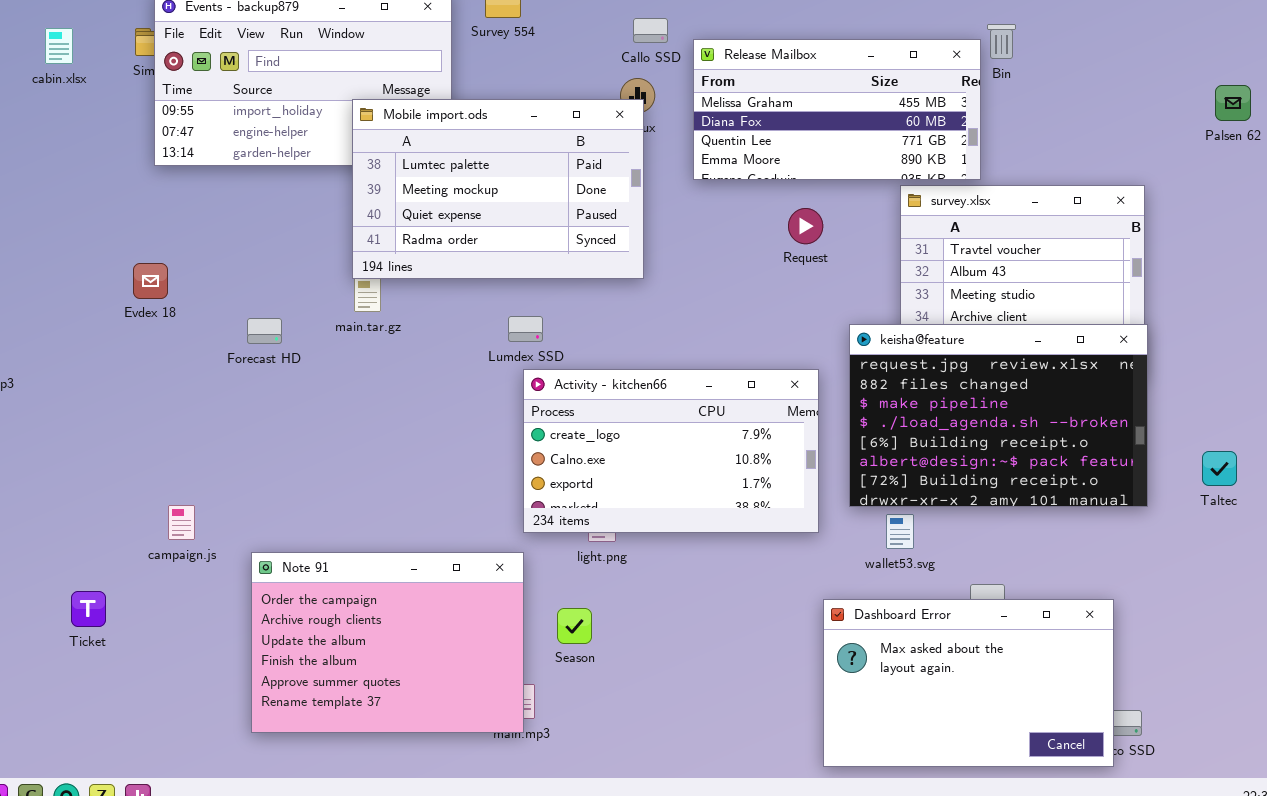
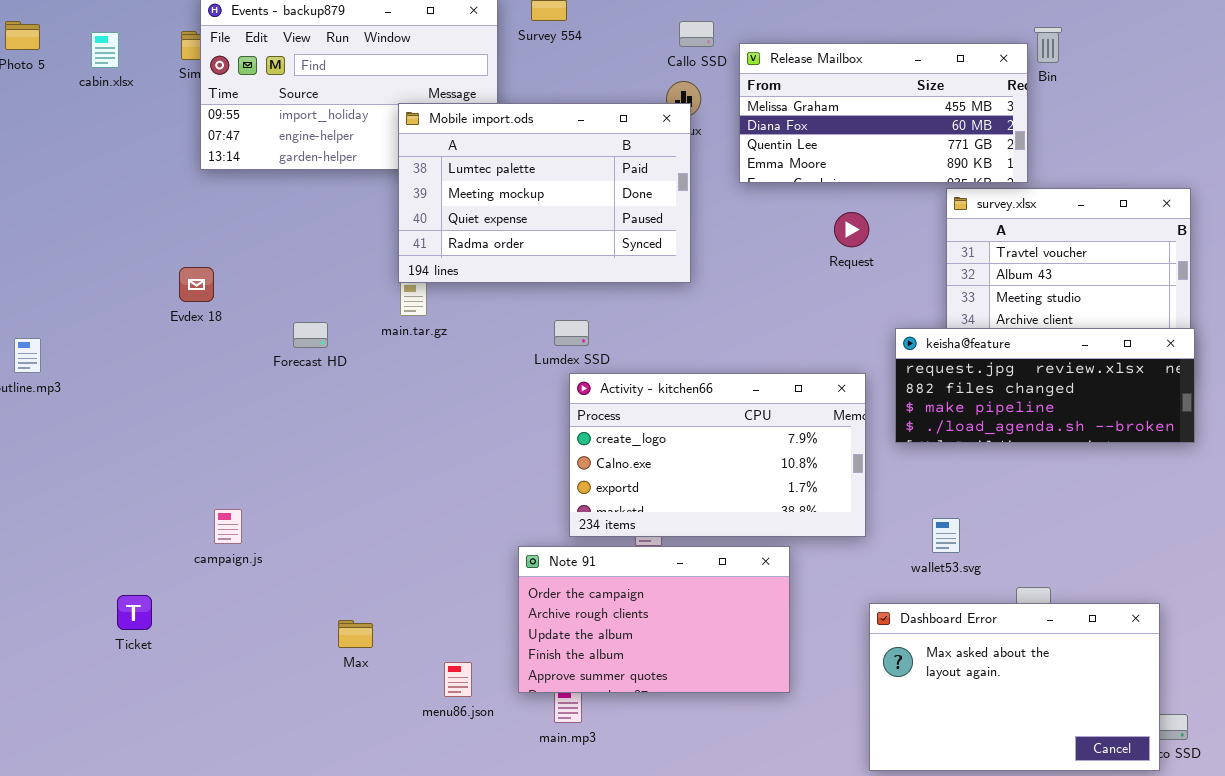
keisha@feature: [849,324,1148,507] -> [895,328,1195,443], resized
Note 91: [251,552,524,733] -> [518,546,790,693], moved, resized

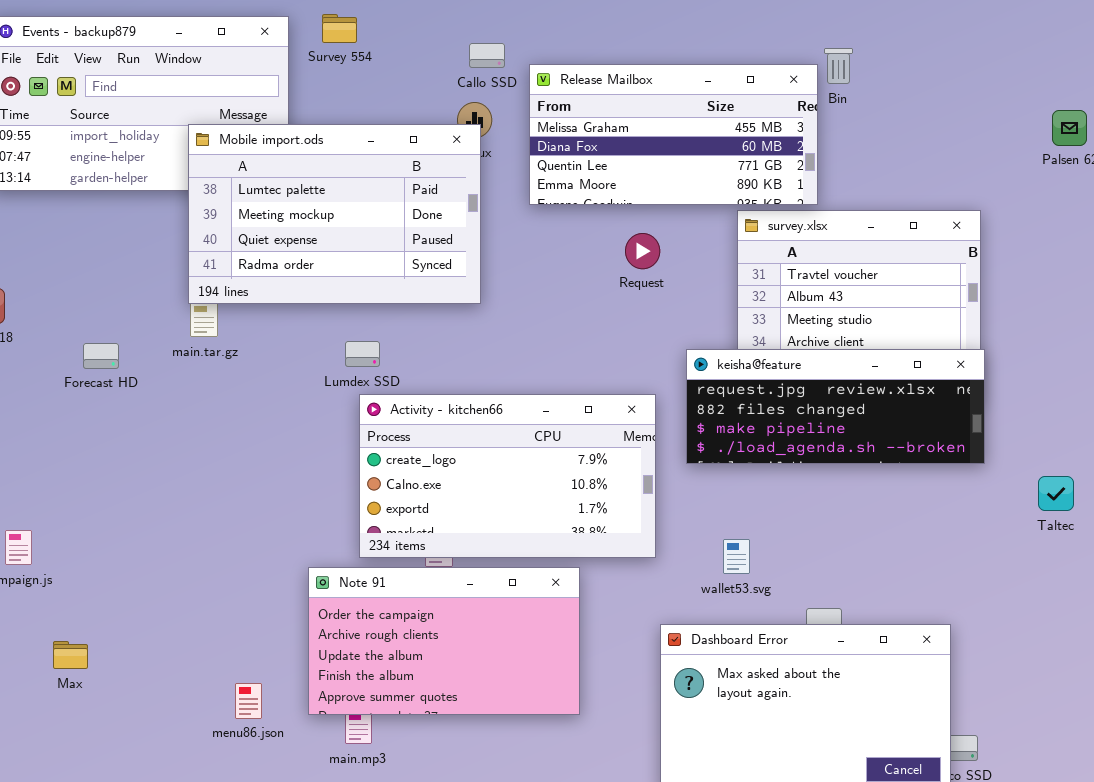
Max: [338,620,373,648] -> [53,641,88,669], moved

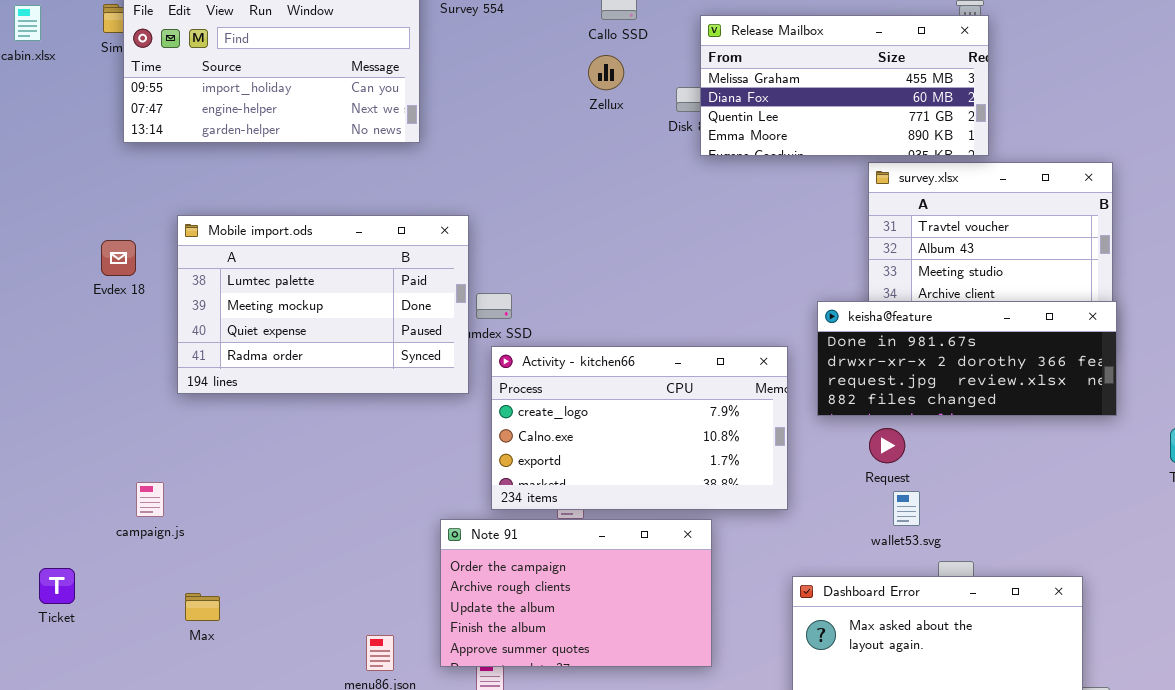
Release Mailbox: [529,64,818,205] -> [700,15,989,156], moved
Mobile import.ods: [188,124,481,304] -> [177,215,469,394], moved
Request: [625,233,660,269] -> [869,428,905,463], moved
keisha@feature: [686,349,985,464] -> [817,301,1117,416], scrolled up 2 rows
wallet53.svg: [723,539,750,574] -> [893,491,920,526], moved

